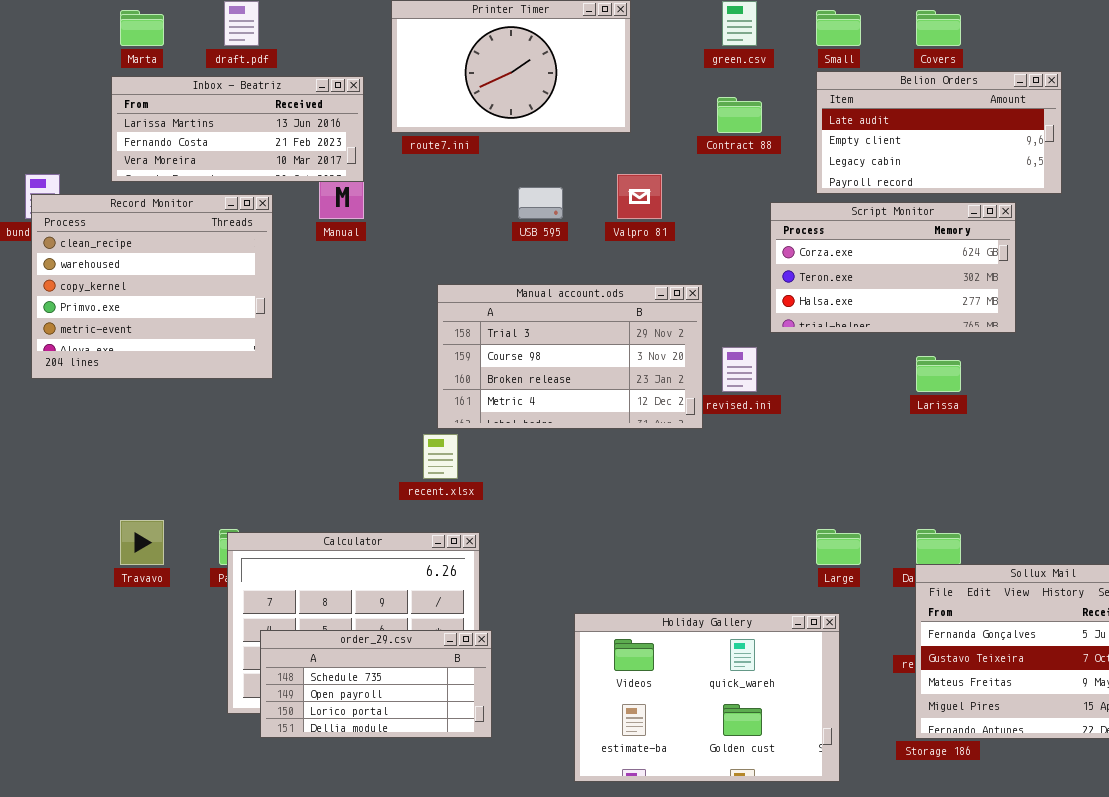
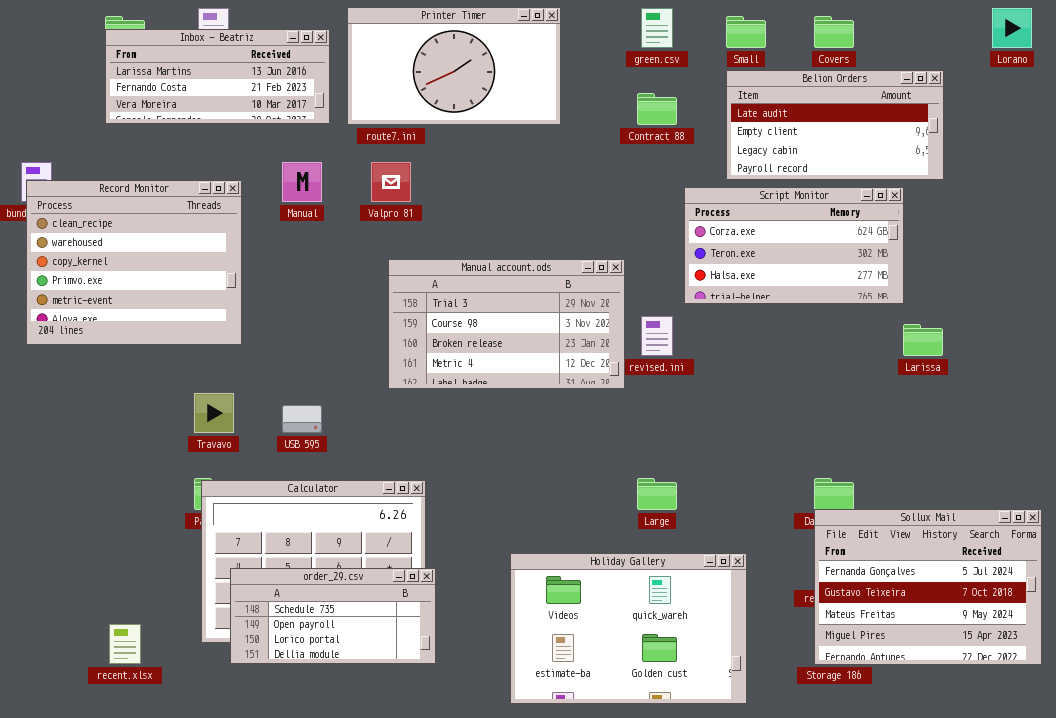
Inbox - Beatriz: [111,76,364,182] -> [105,29,330,124], moved
Valpro 81: [617,174,662,219] -> [371,162,411,202], moved
USB 595: [518,187,563,219] -> [282,405,322,433], moved
Larissa: [916,356,961,392] -> [903,324,943,356], moved
recent.xlsx: [423,434,458,479] -> [109,624,141,664], moved
Travavo: [120,520,164,565] -> [194,393,234,433], moved
Large: [816,529,861,565] -> [637,478,677,510], moved

